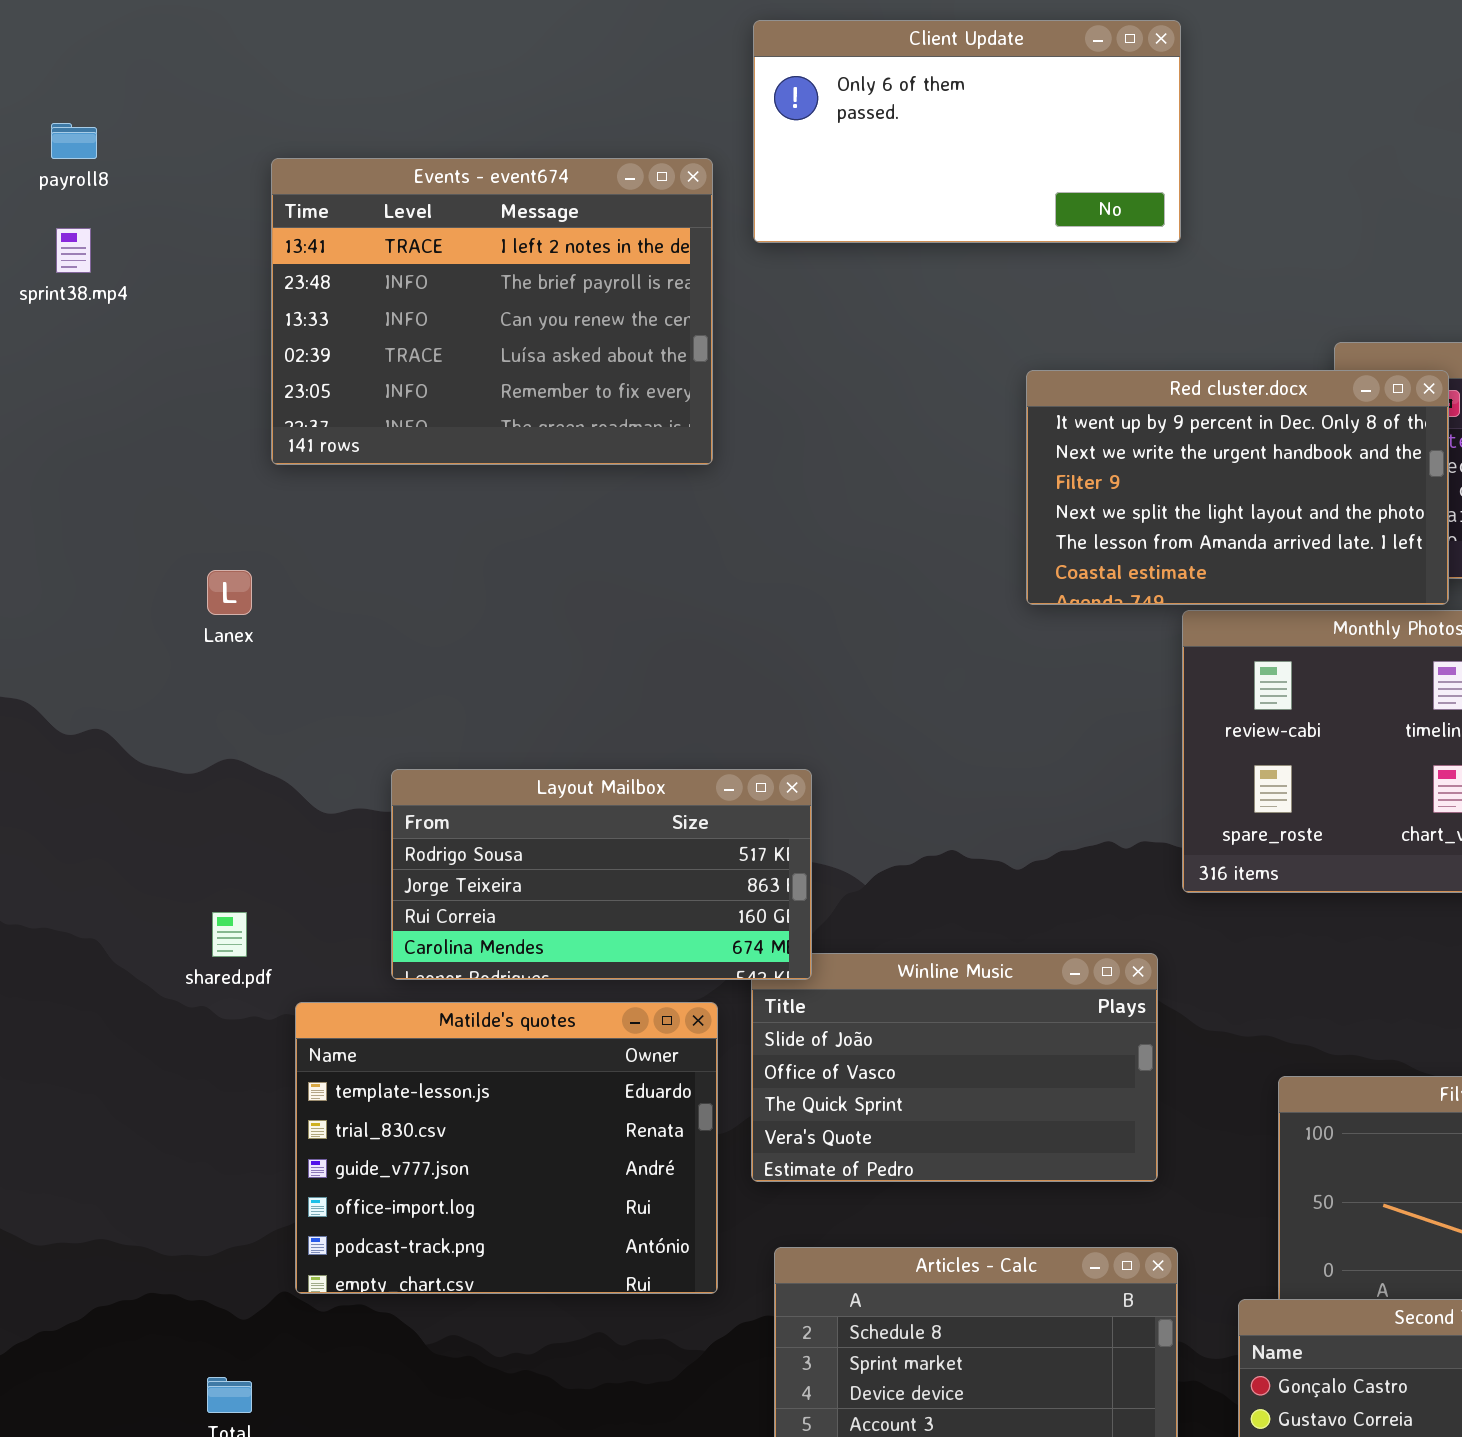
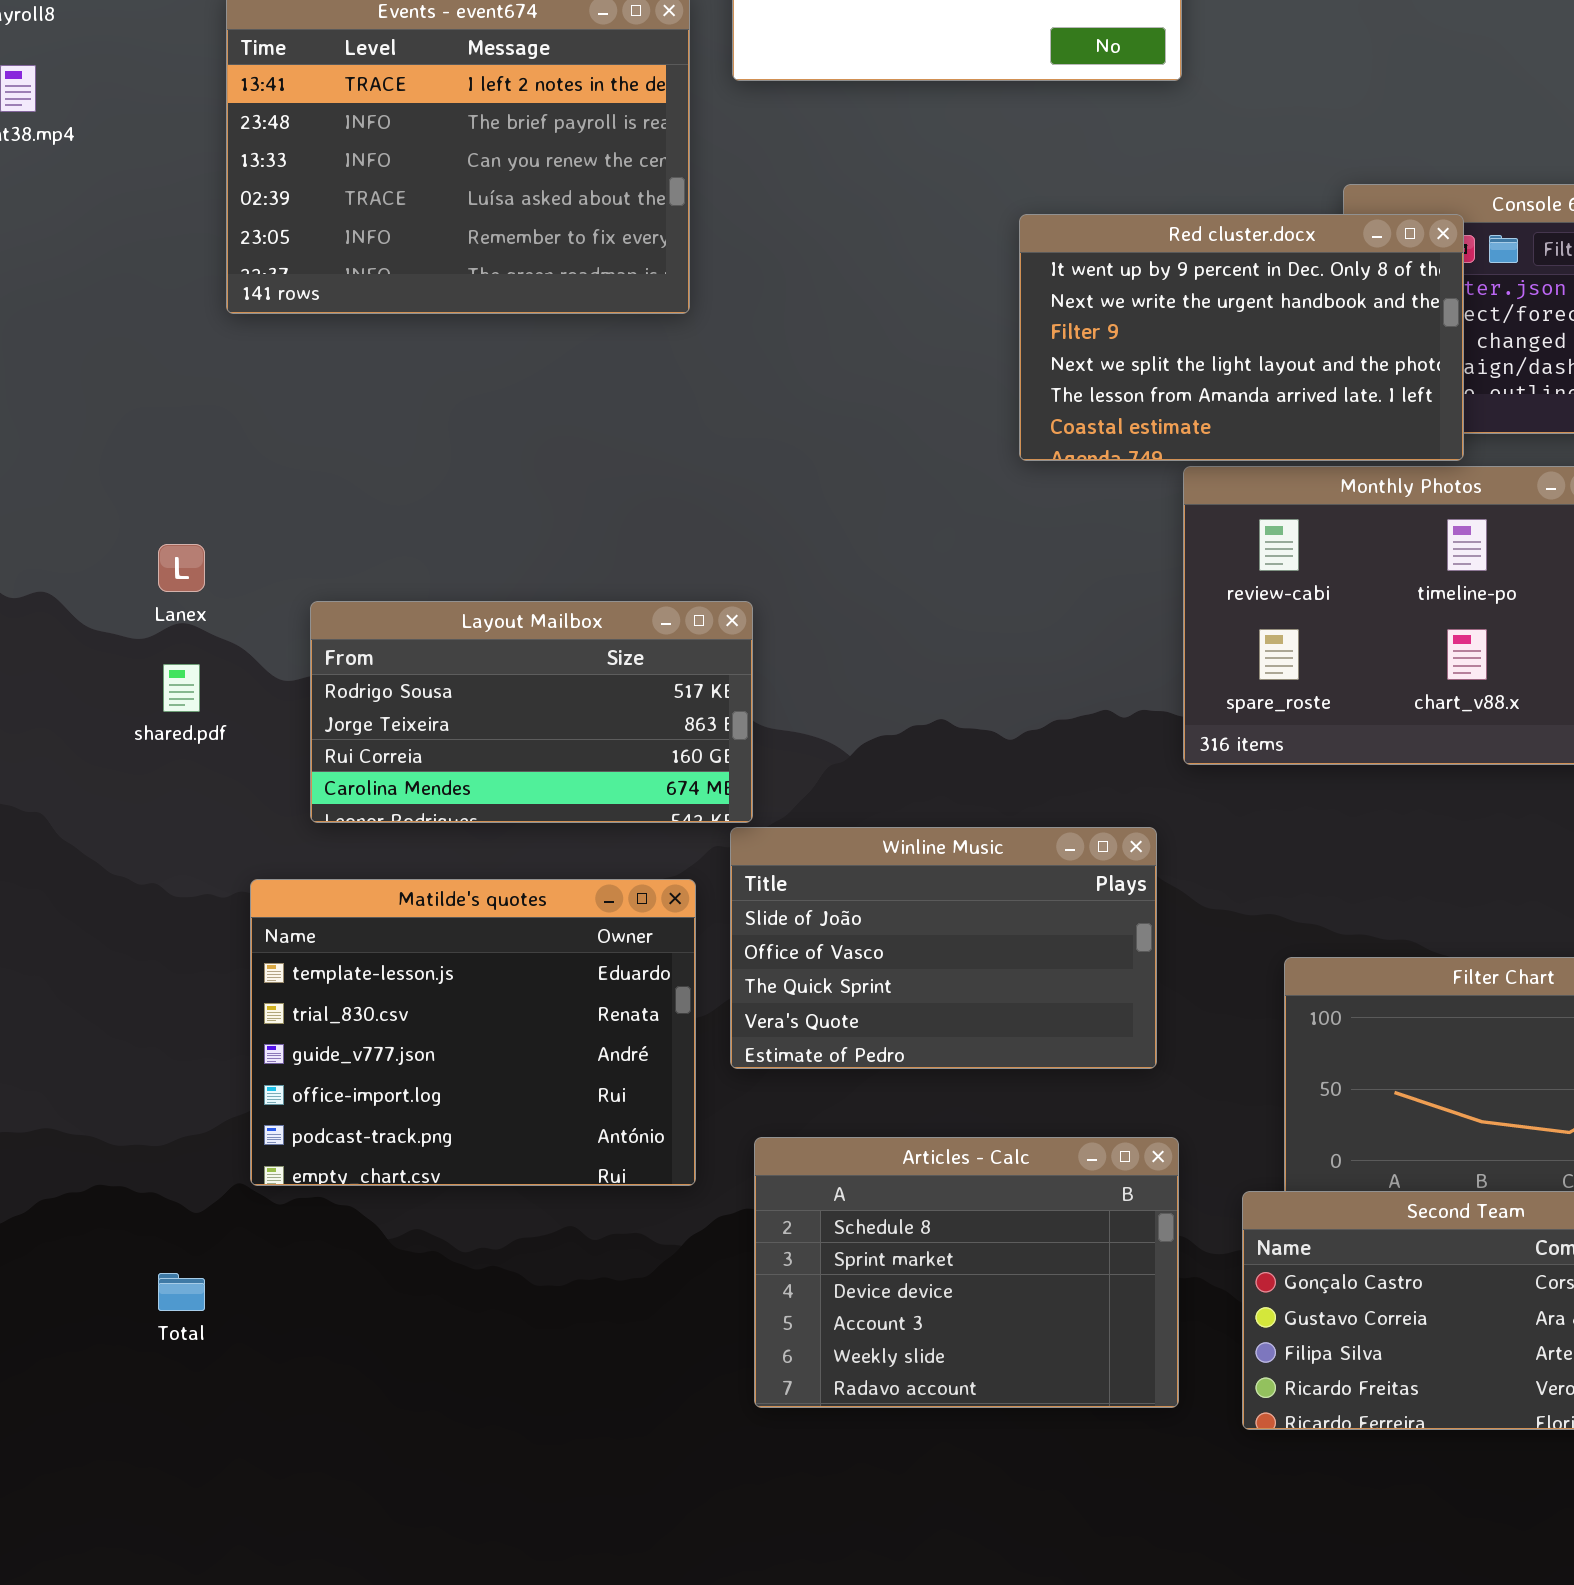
Lanex: [207,570,252,615] -> [158,544,205,592], moved
Layout Mailbox: [391,769,812,980] -> [310,601,753,823], moved
shared.pdf: [212,912,247,957] -> [163,664,200,712], moved

